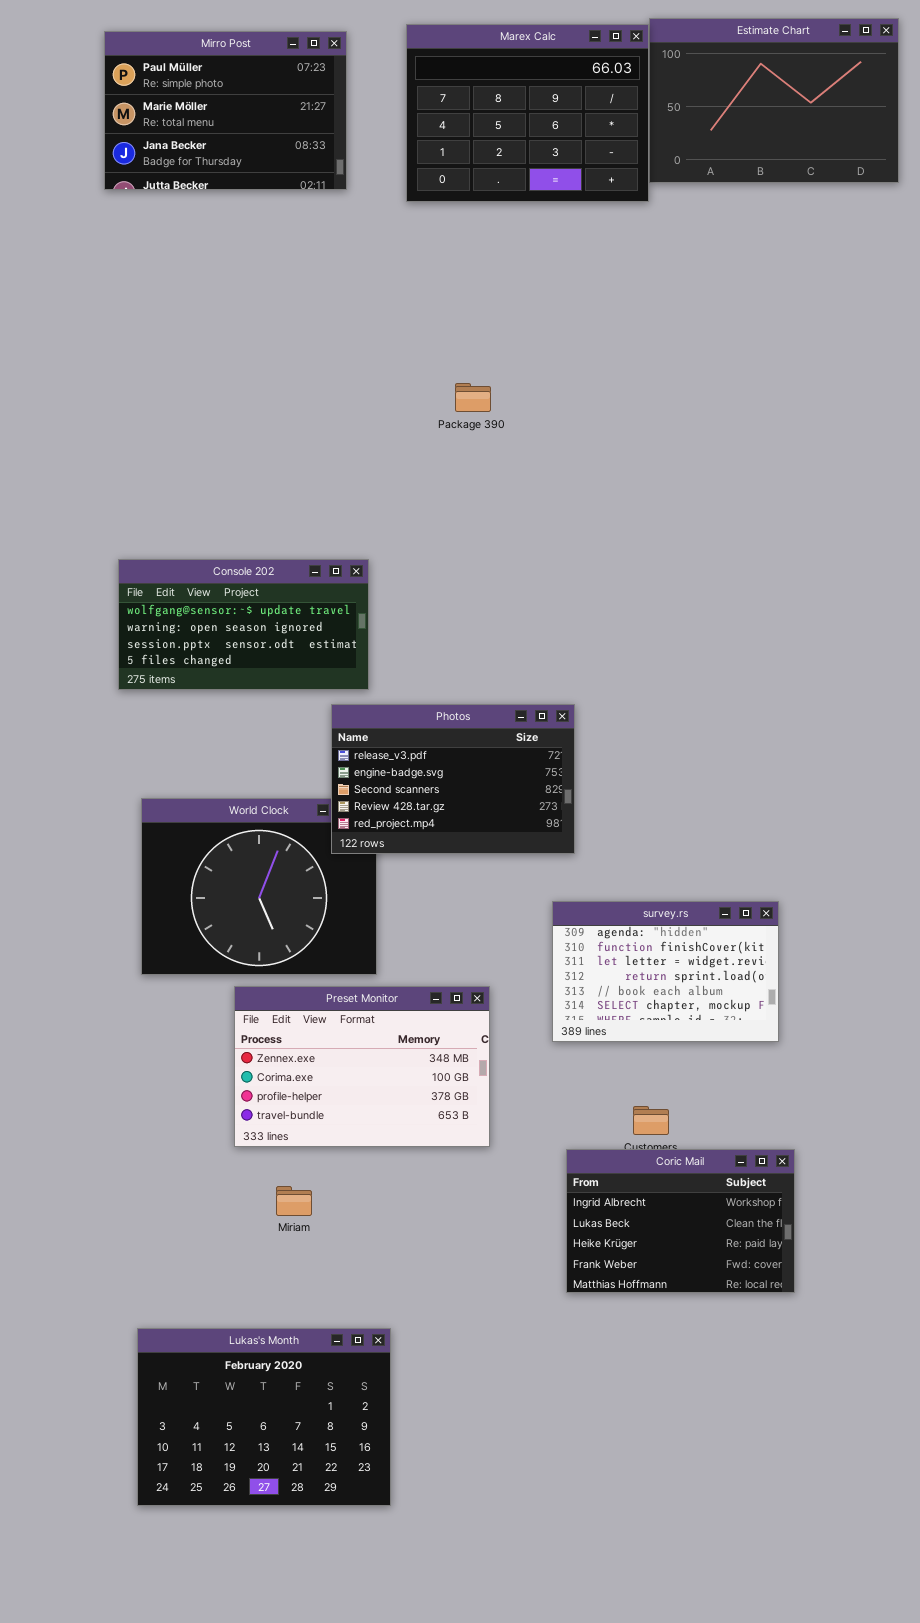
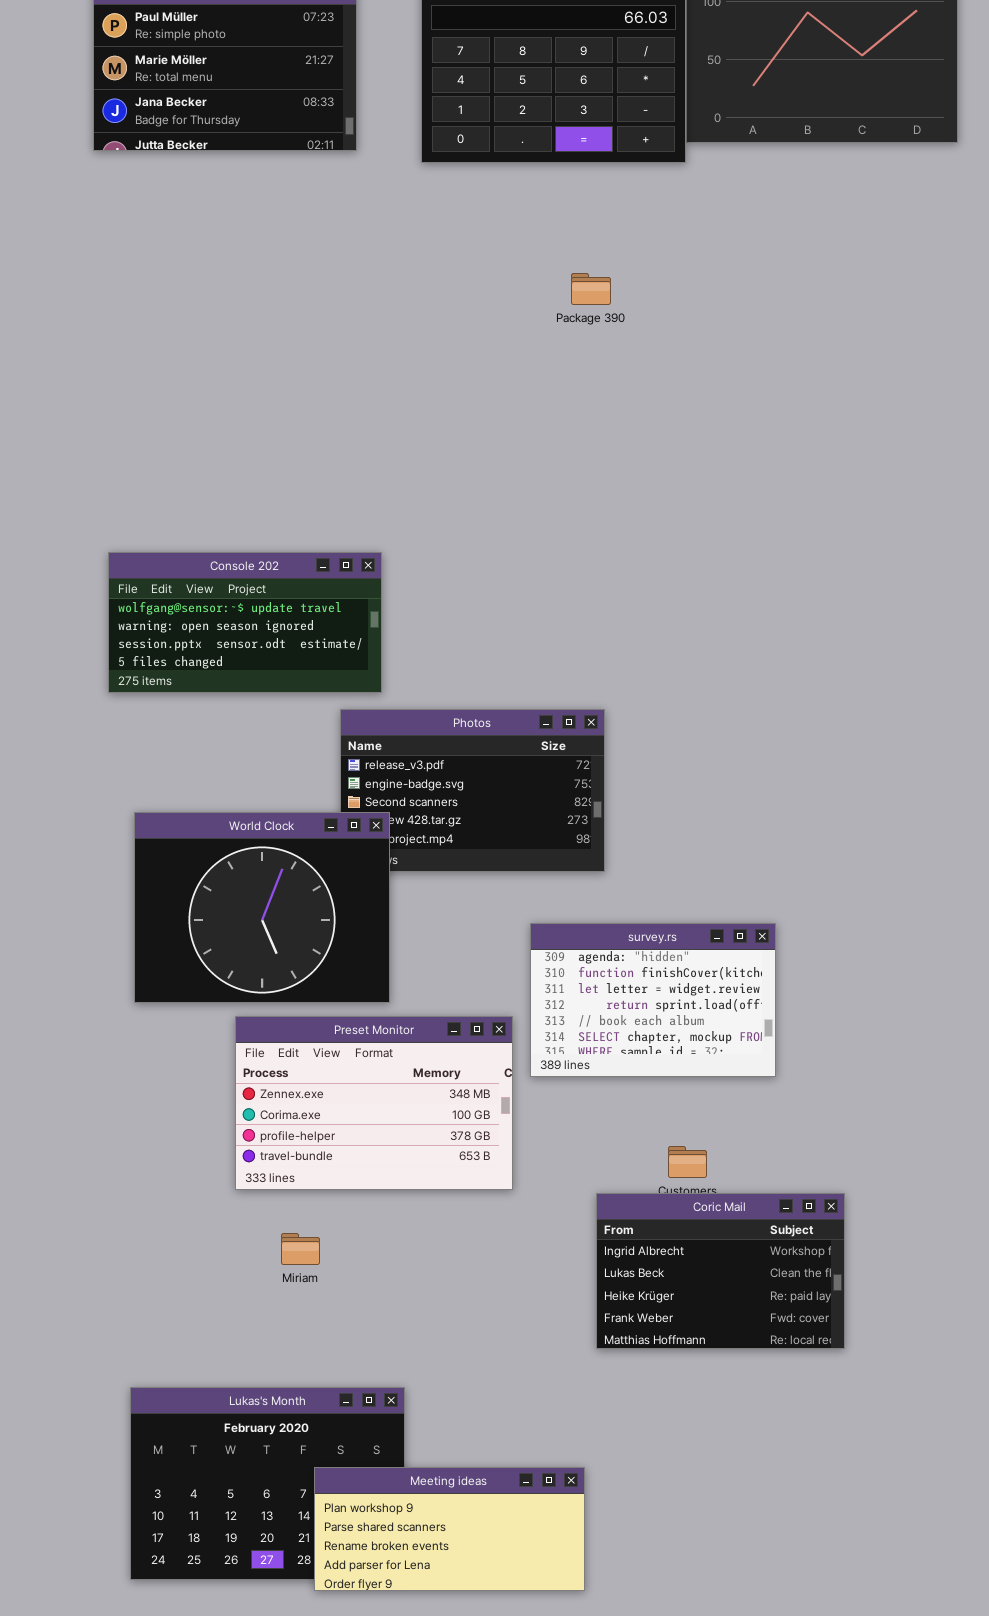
Package 390: [455,383,491,412] -> [571,273,611,305], moved
World Clock: [141,798,377,975] -> [134,812,390,1003], raised
survey.rs: [552,901,779,1042] -> [530,923,776,1077], moved
Meeting ideas: none -> [314,1467,585,1591], opened

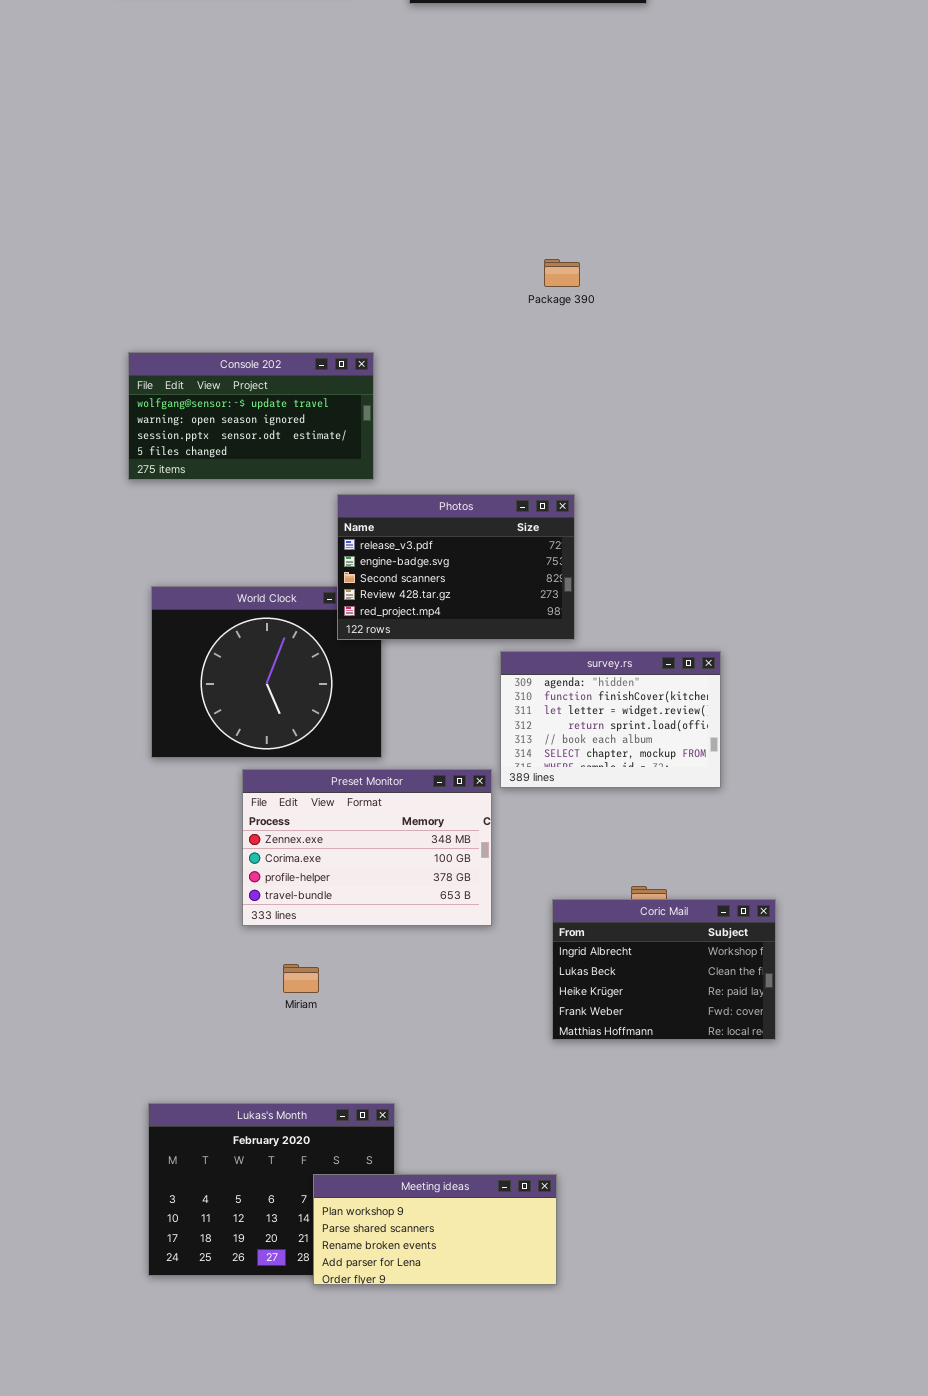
Package 390: [571,273,611,305] -> [544,259,580,287], moved
Photos: [340,709,605,872] -> [337,494,575,640], raised
survey.rs: [530,923,776,1077] -> [500,651,721,788], moved
Coric Mail: [596,1193,845,1349] -> [552,899,776,1040], moved

